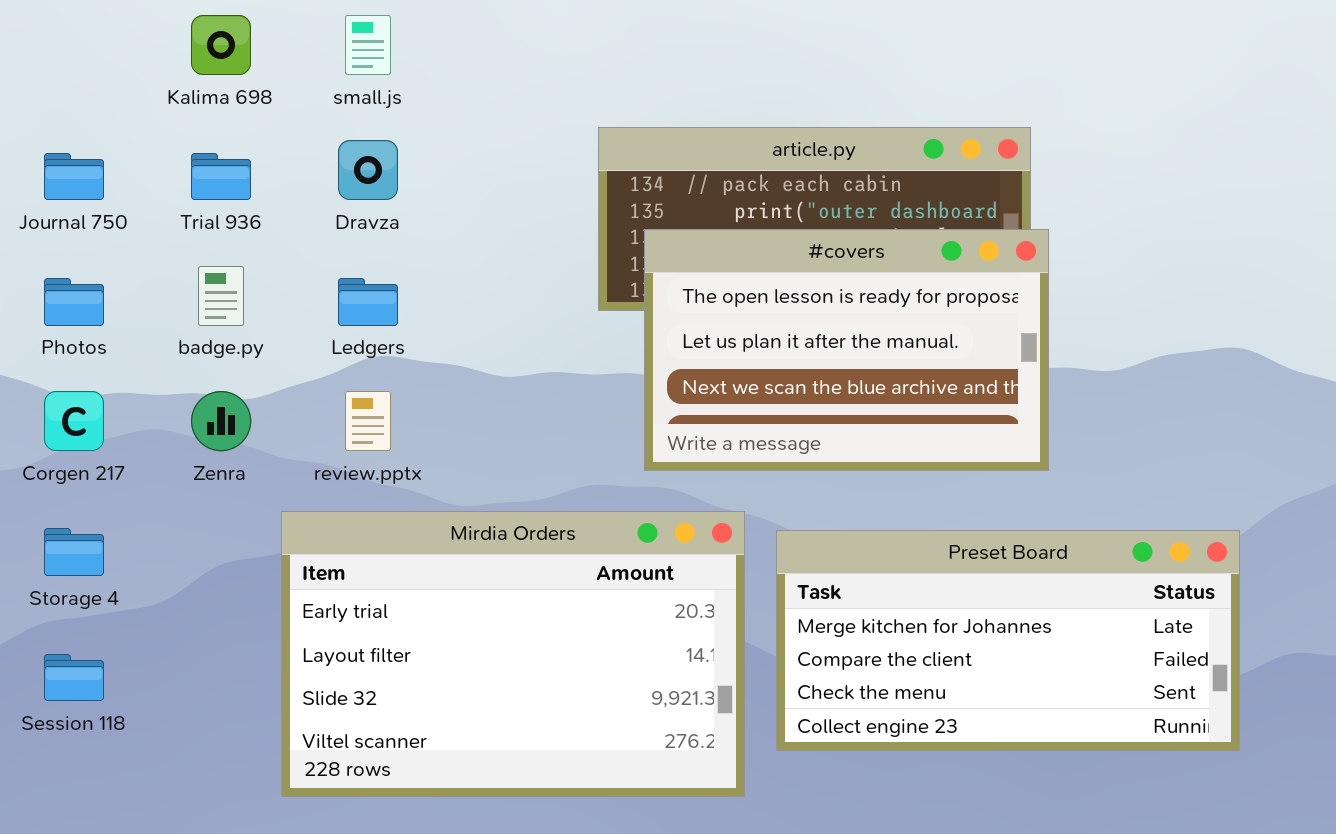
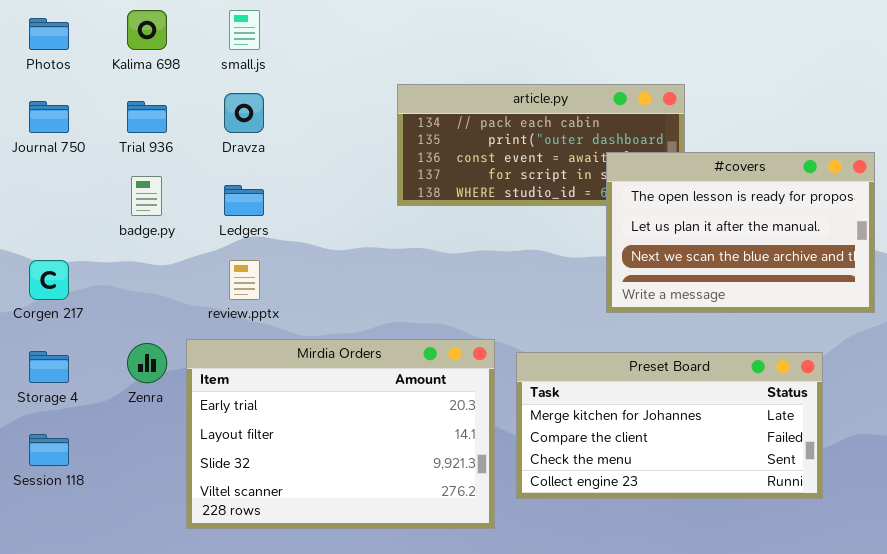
#covers: [644,229,1049,471] -> [606,152,875,313], moved
Photos: [44,278,104,326] -> [29,18,69,50], moved
Zenra: [191,391,251,451] -> [127,343,167,383], moved

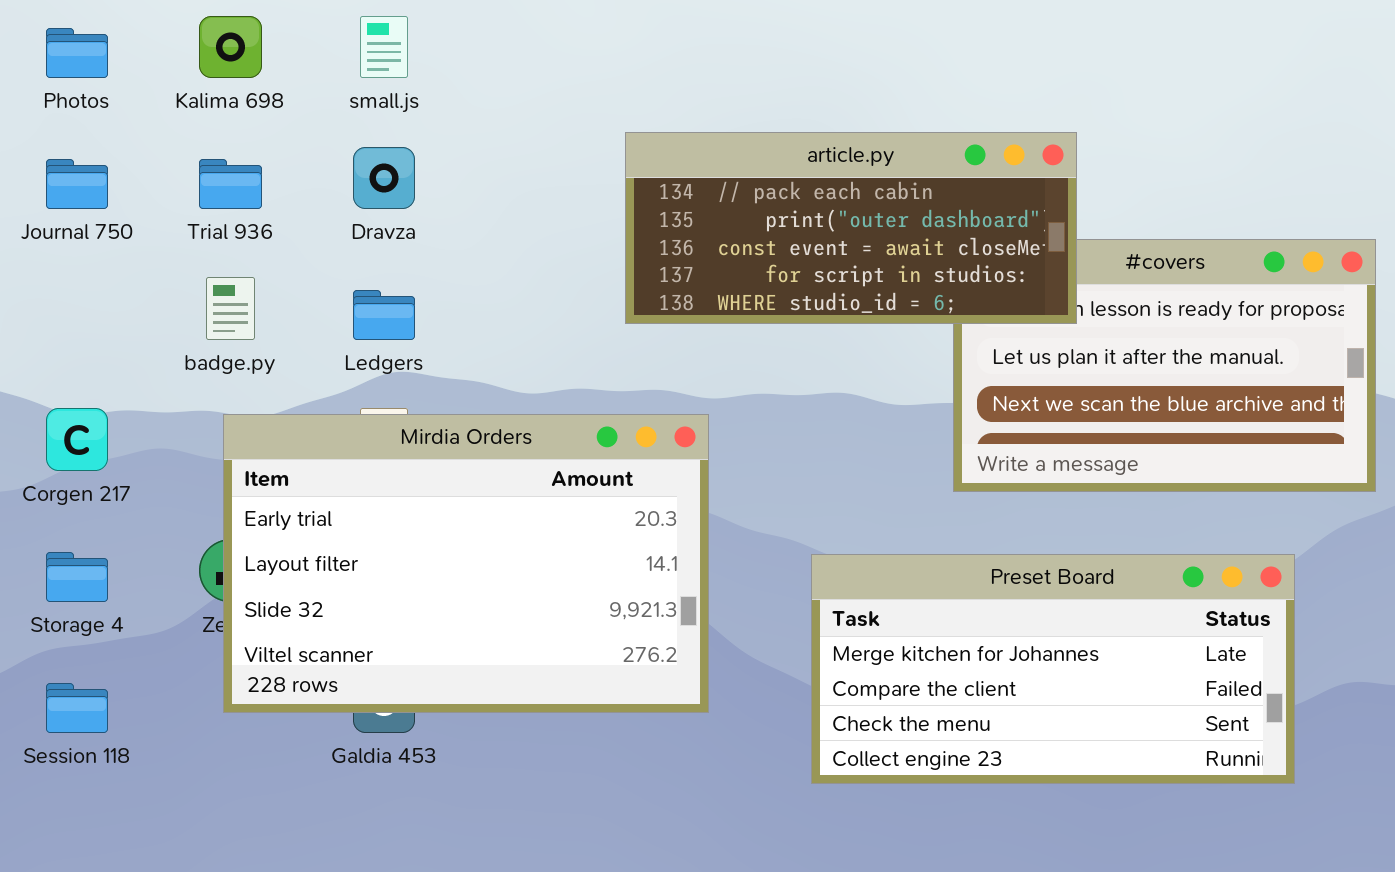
article.py: [397,84,685,206] -> [625,132,1077,324], raised
Mirdia Orders: [186,339,495,529] -> [223,414,709,713], moved

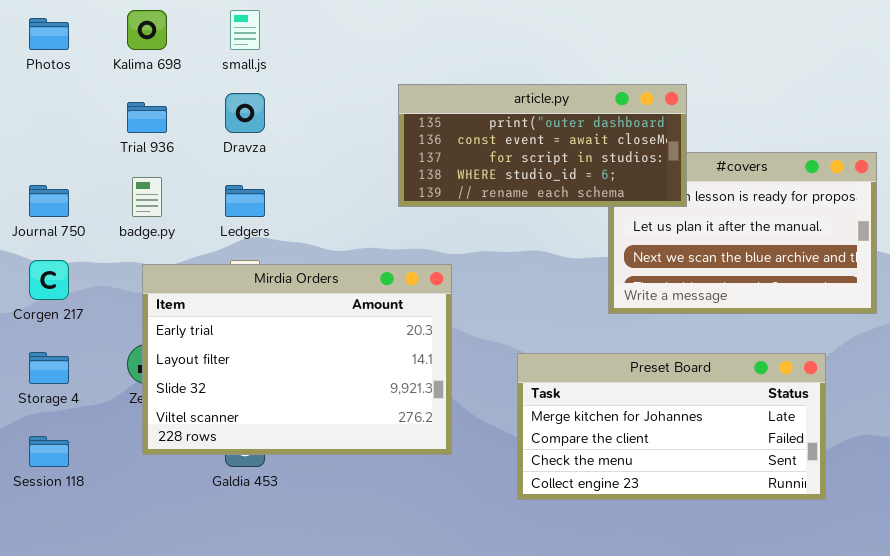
article.py: [625,132,1077,324] -> [398,84,687,207], scrolled down 1 row
Journal 750: [46,159,108,209] -> [29,185,69,217], moved

